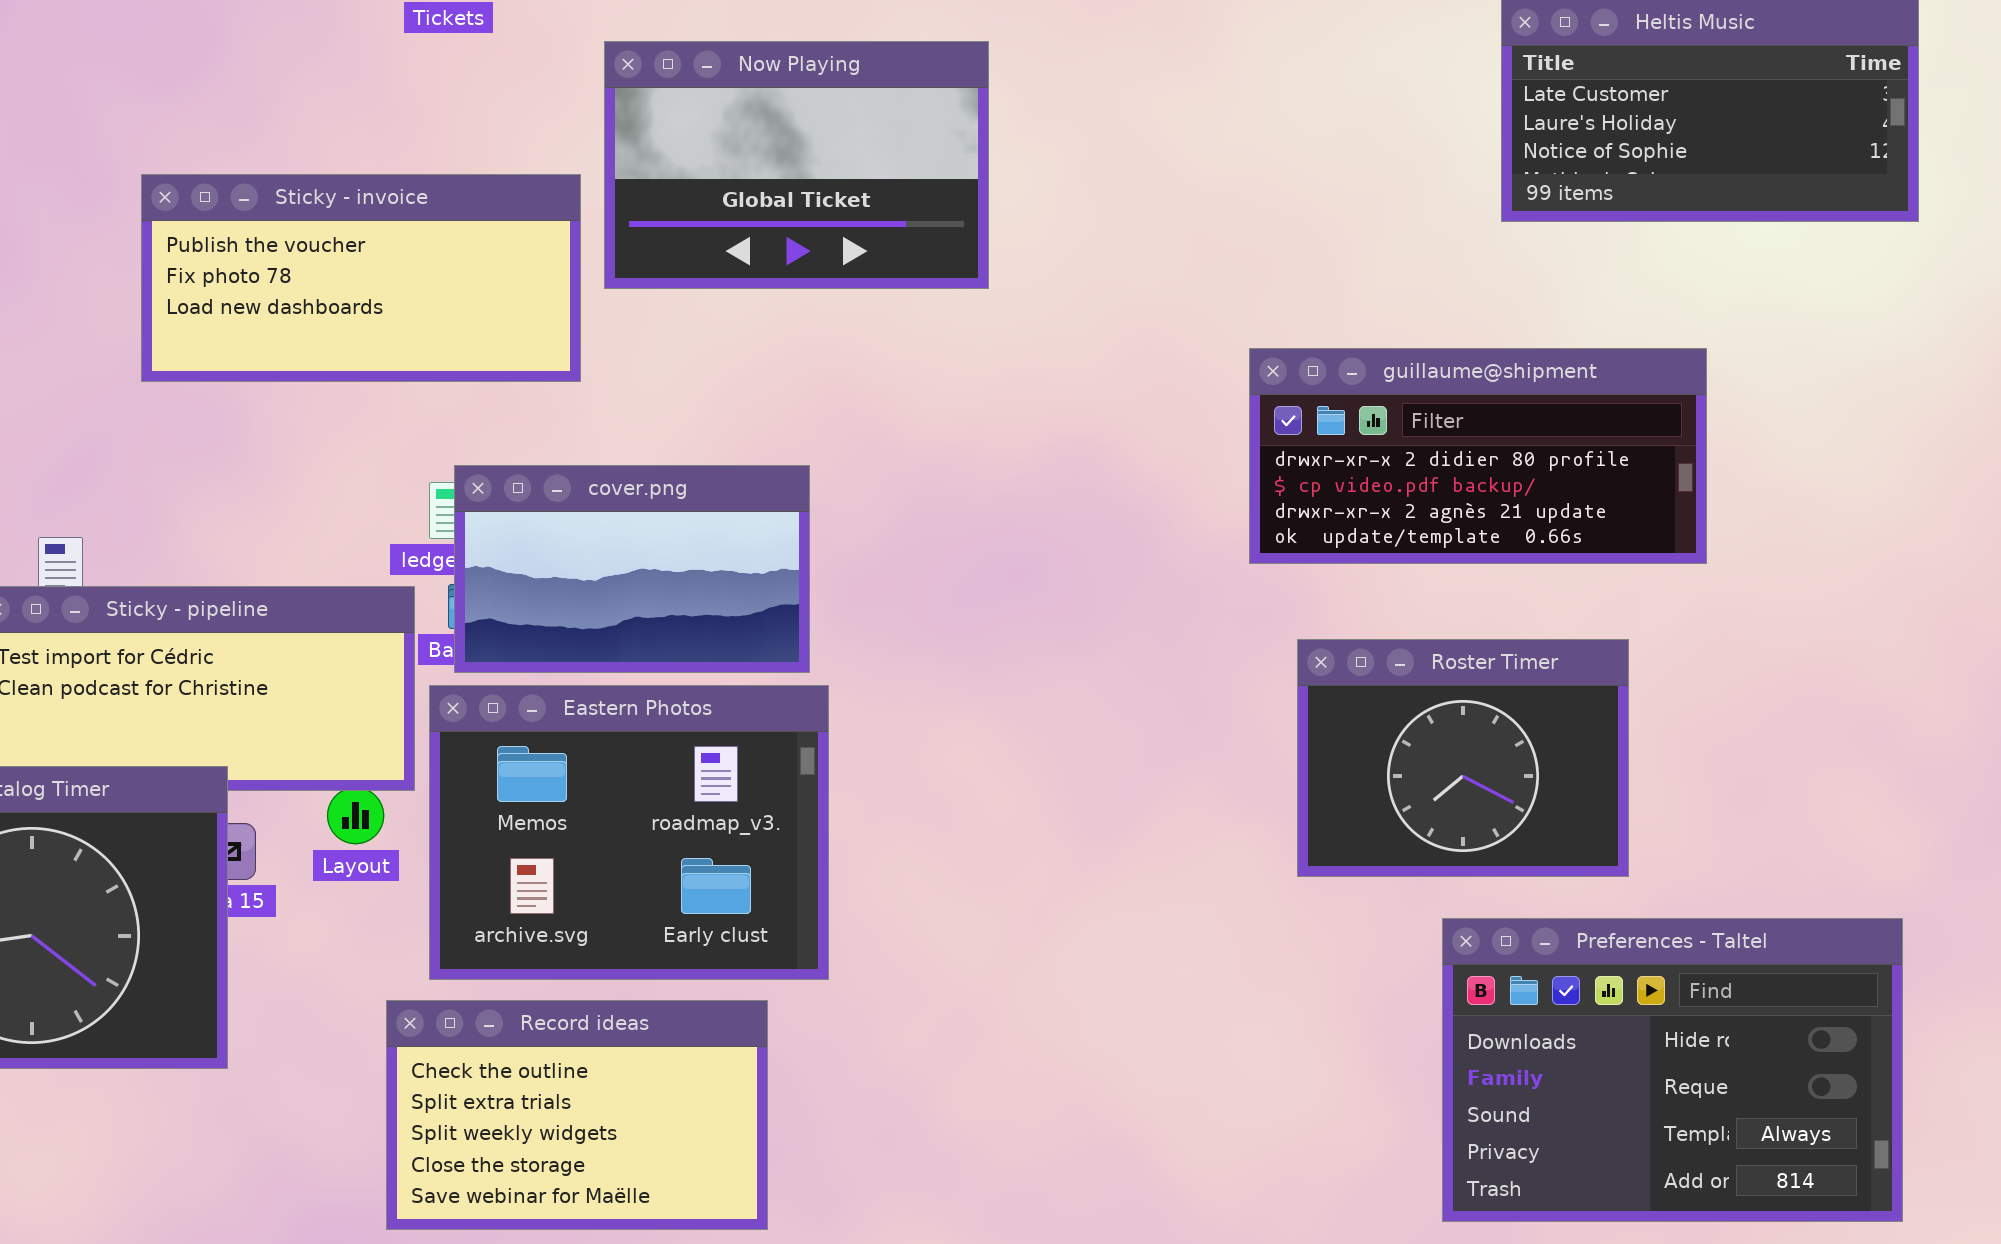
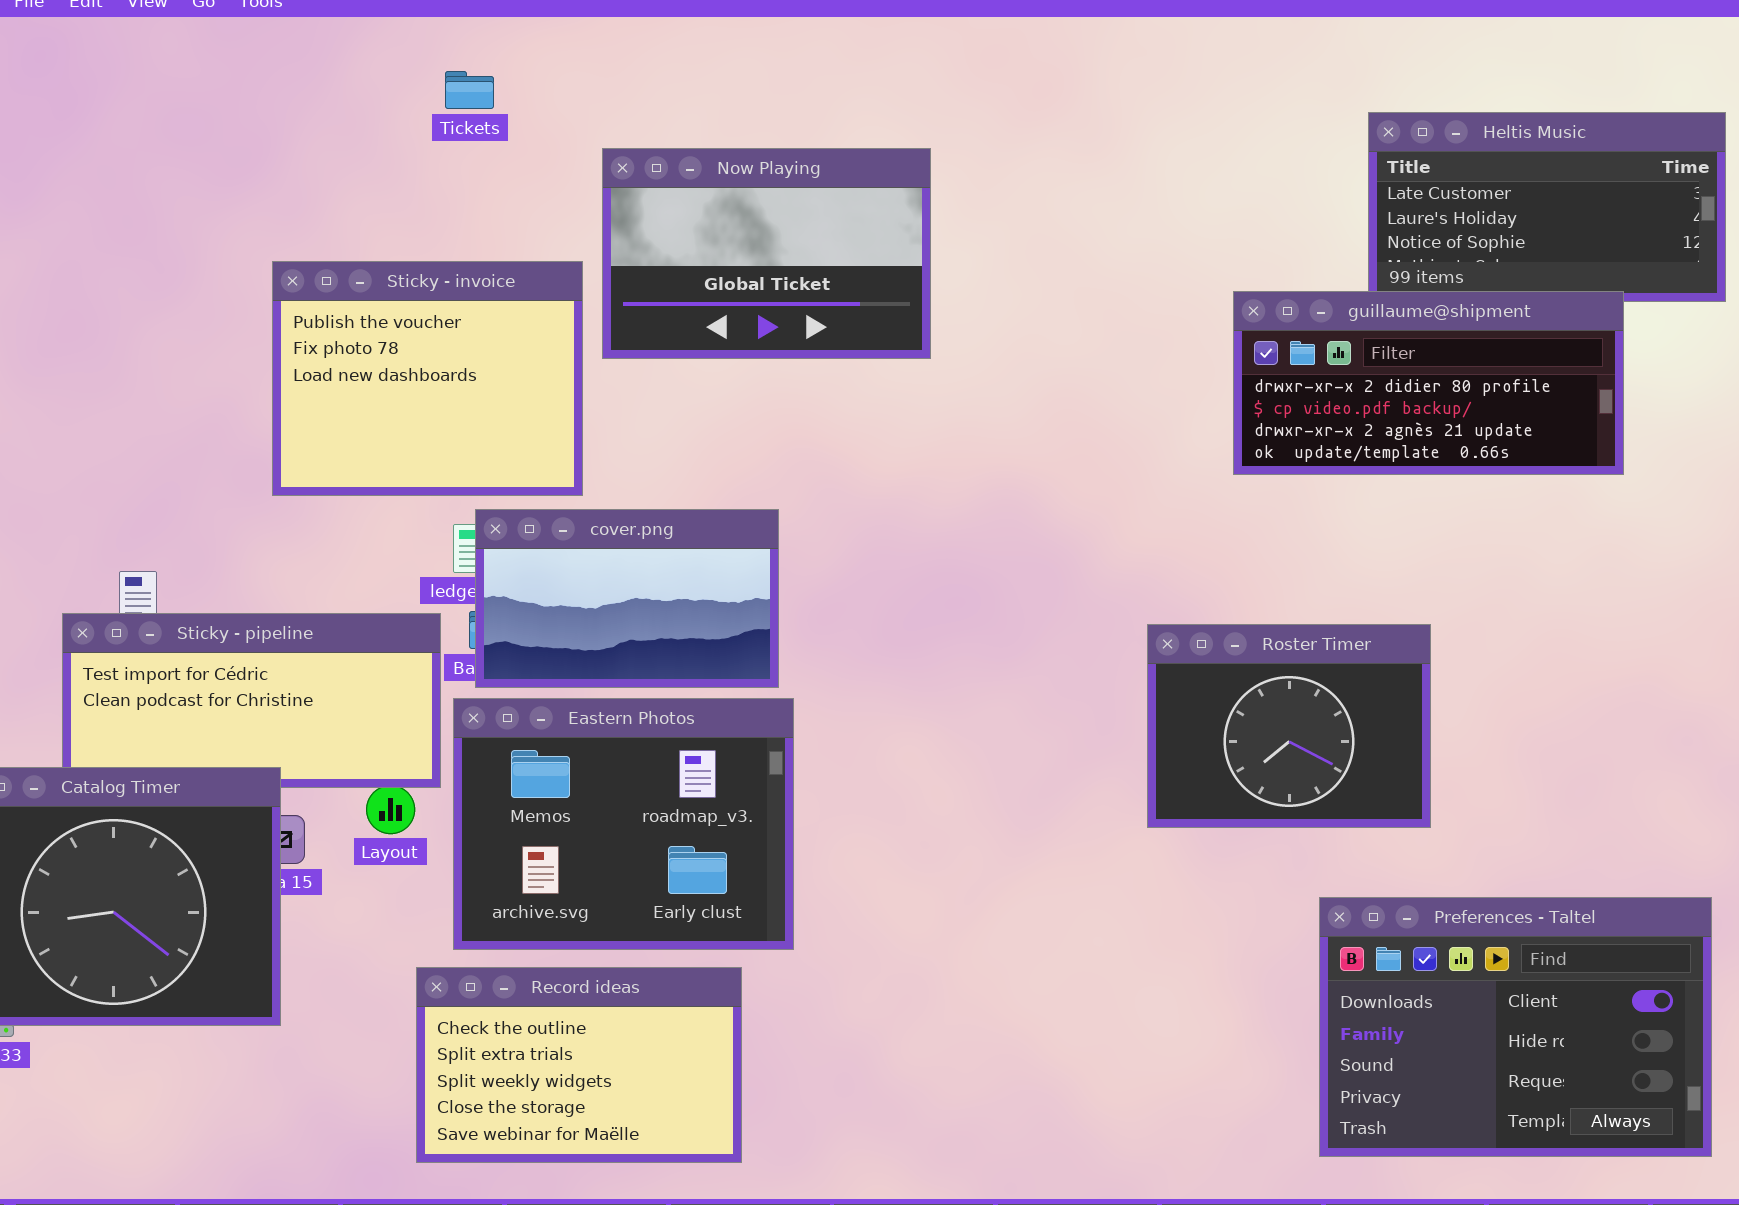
Sticky - invoice: [141,174,581,382] -> [272,261,583,496], resized
guillaume@shipment: [1249,348,1707,564] -> [1233,291,1624,475], moved
Roster Timer: [1297,639,1629,877] -> [1147,624,1431,828], moved
Preferences - Taltel: [1442,918,1903,1222] -> [1319,897,1712,1157], scrolled up 1 row

